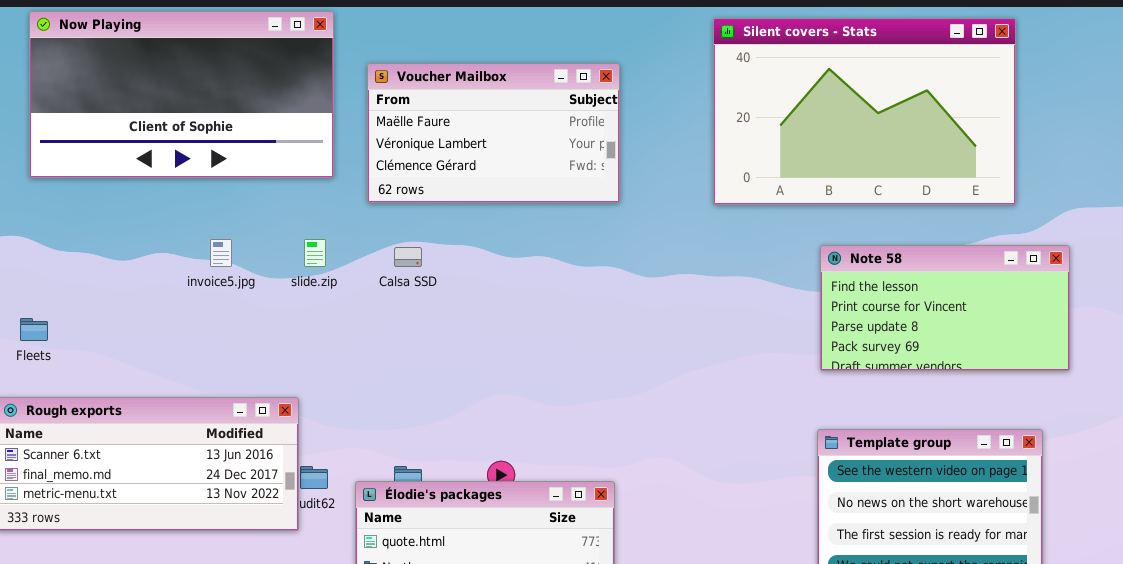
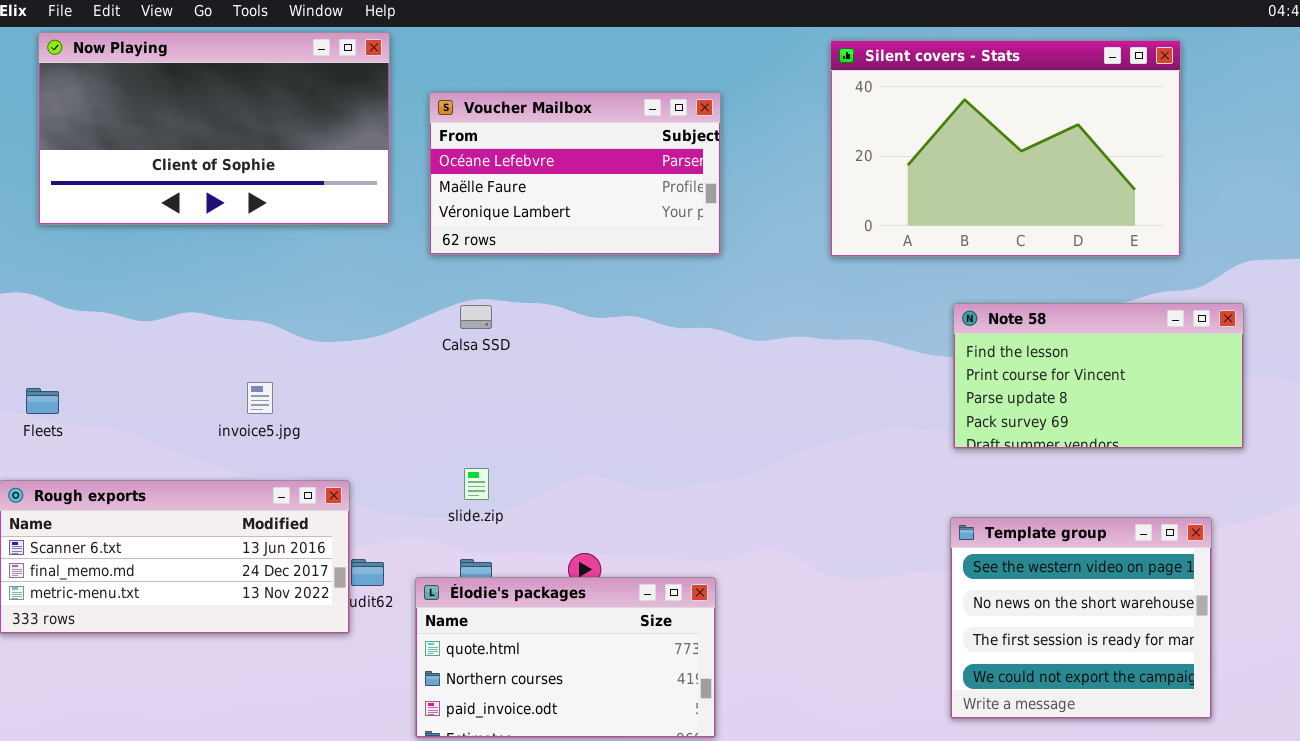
Voucher Mailbox: [367,63,620,203] -> [429,92,721,255], scrolled up 1 row
invoice5.jpg: [210,239,232,267] -> [247,382,273,414], moved
slide.zip: [304,239,326,267] -> [464,468,489,500], moved

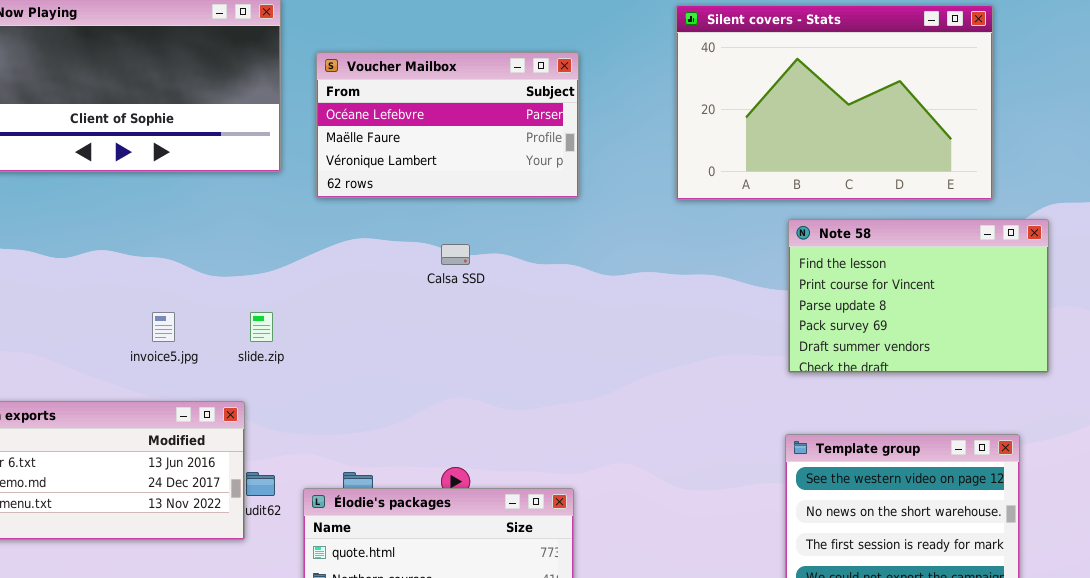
Note 58: [953,303,1244,449] -> [788,219,1049,373], resized
Calsa SSD: [460,305,492,329] -> [441,244,470,265], moved
slide.zip: [464,468,489,500] -> [250,312,273,342], moved

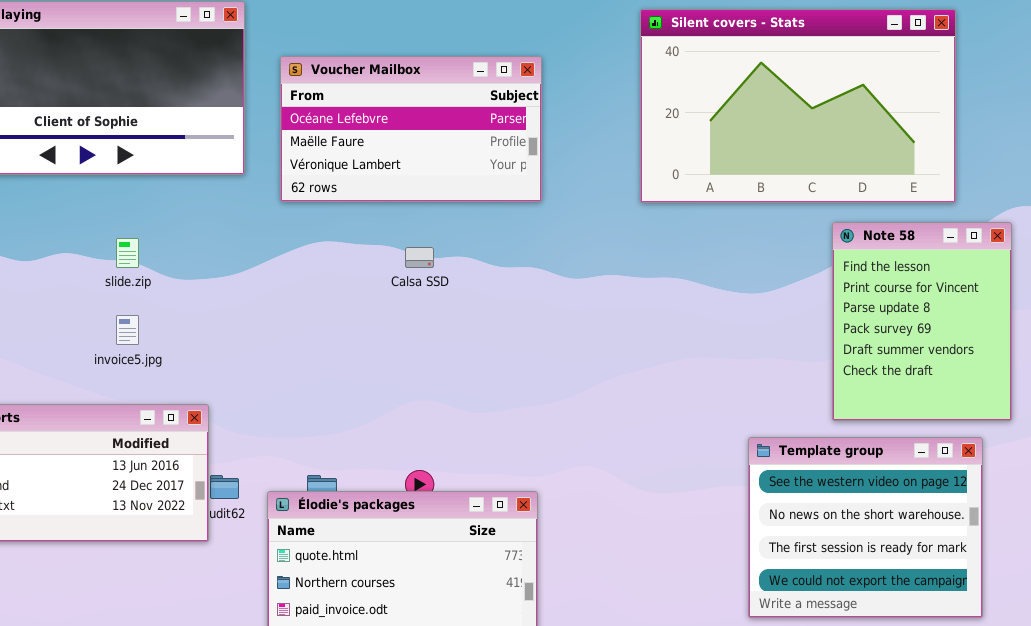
Note 58: [788,219,1049,373] -> [832,222,1012,421], resized
slide.zip: [250,312,273,342] -> [116,238,139,268], moved

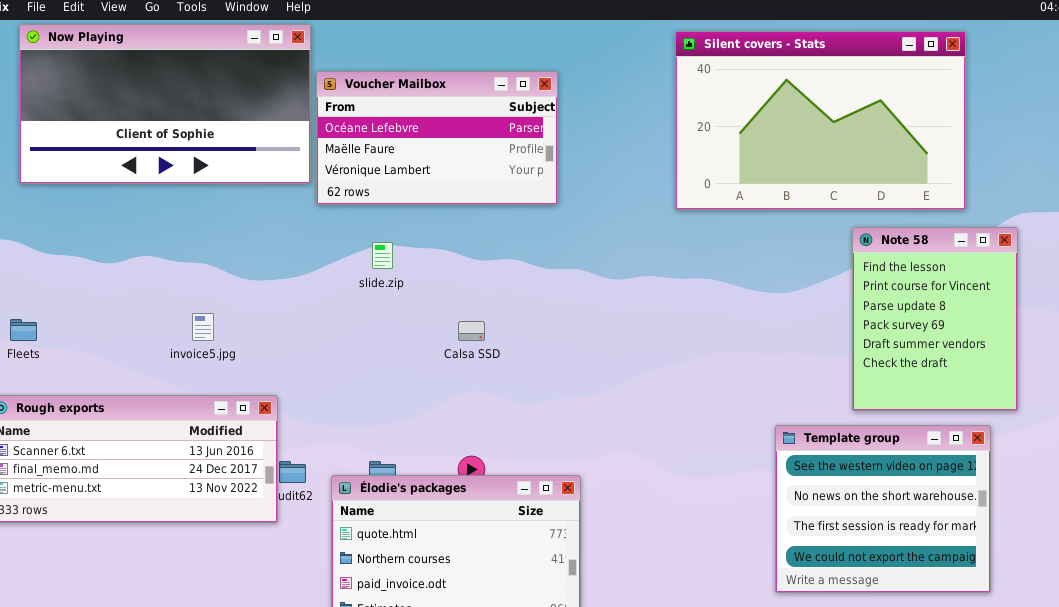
Voucher Mailbox: [280,56,542,202] -> [316,71,558,205], moved
slide.zip: [116,238,139,268] -> [372,242,393,269], moved
Calsa SSD: [405,247,434,268] -> [458,321,485,341], moved

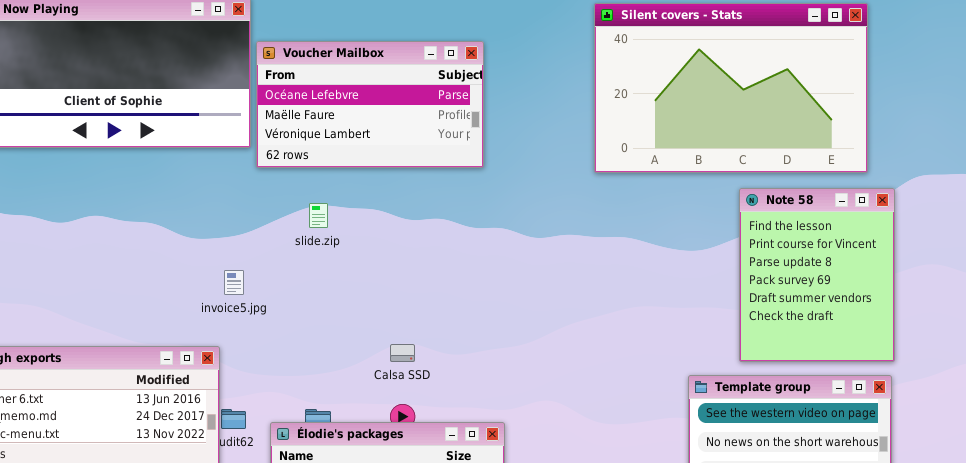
Note 58: [852,227,1018,411] -> [739,188,895,362], moved
invoice5.jpg: [192,313,214,341] -> [224,270,244,295], moved
Calsa SSD: [458,321,485,341] -> [390,344,415,362], moved

